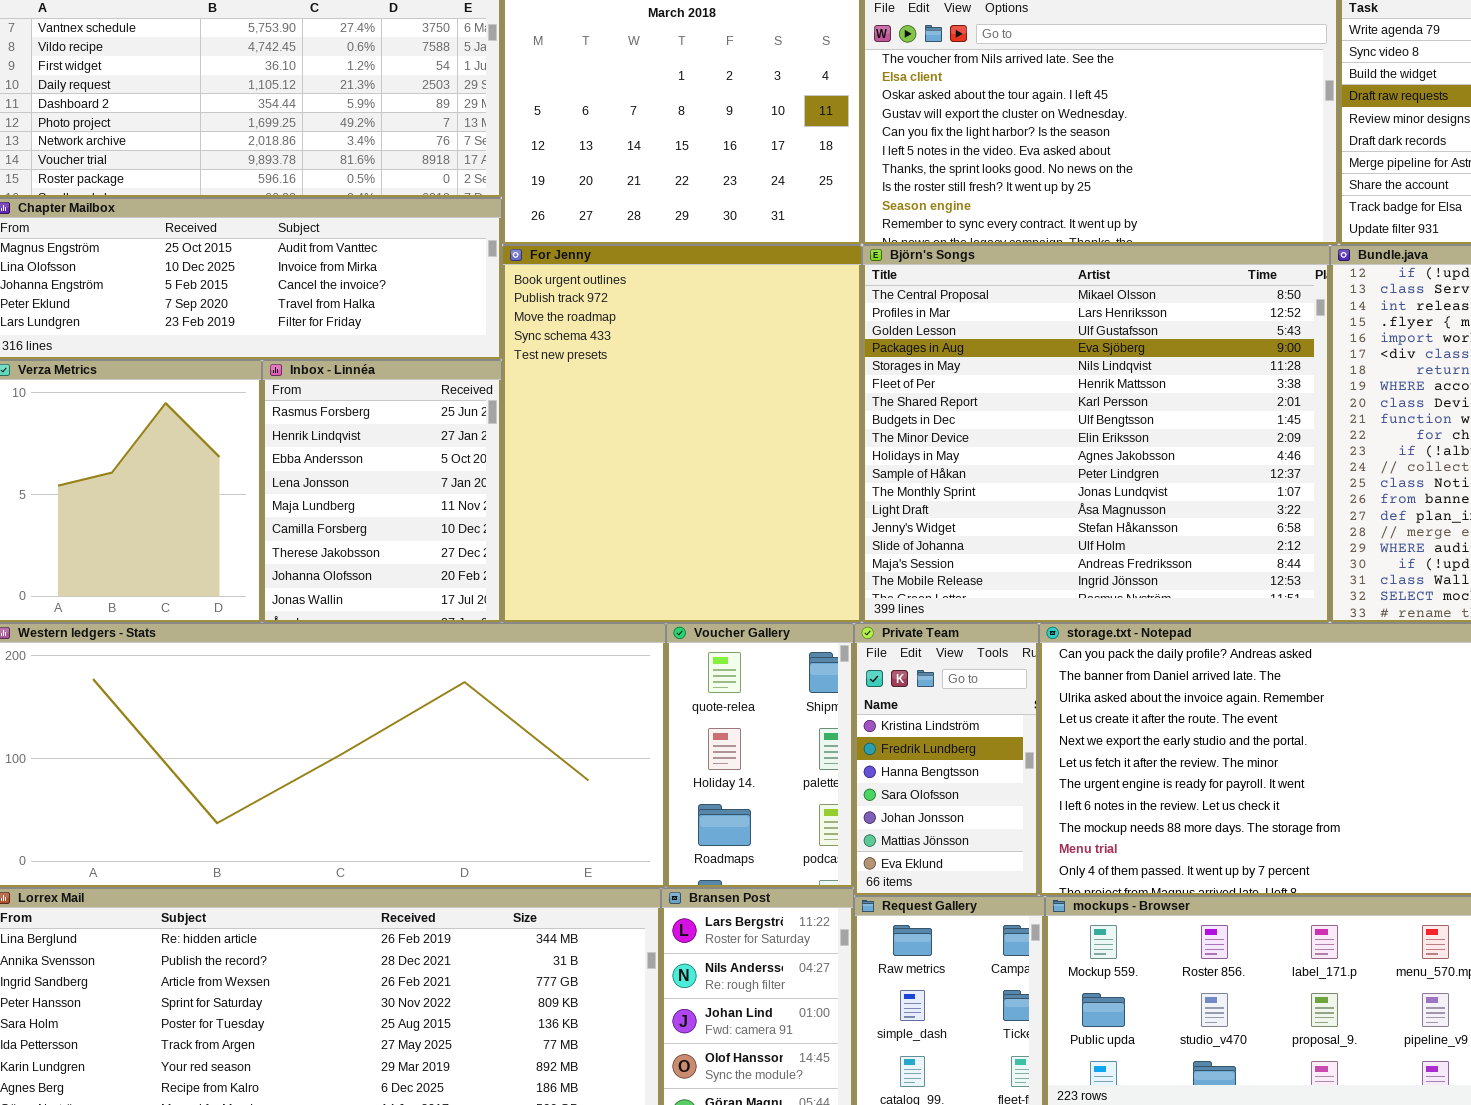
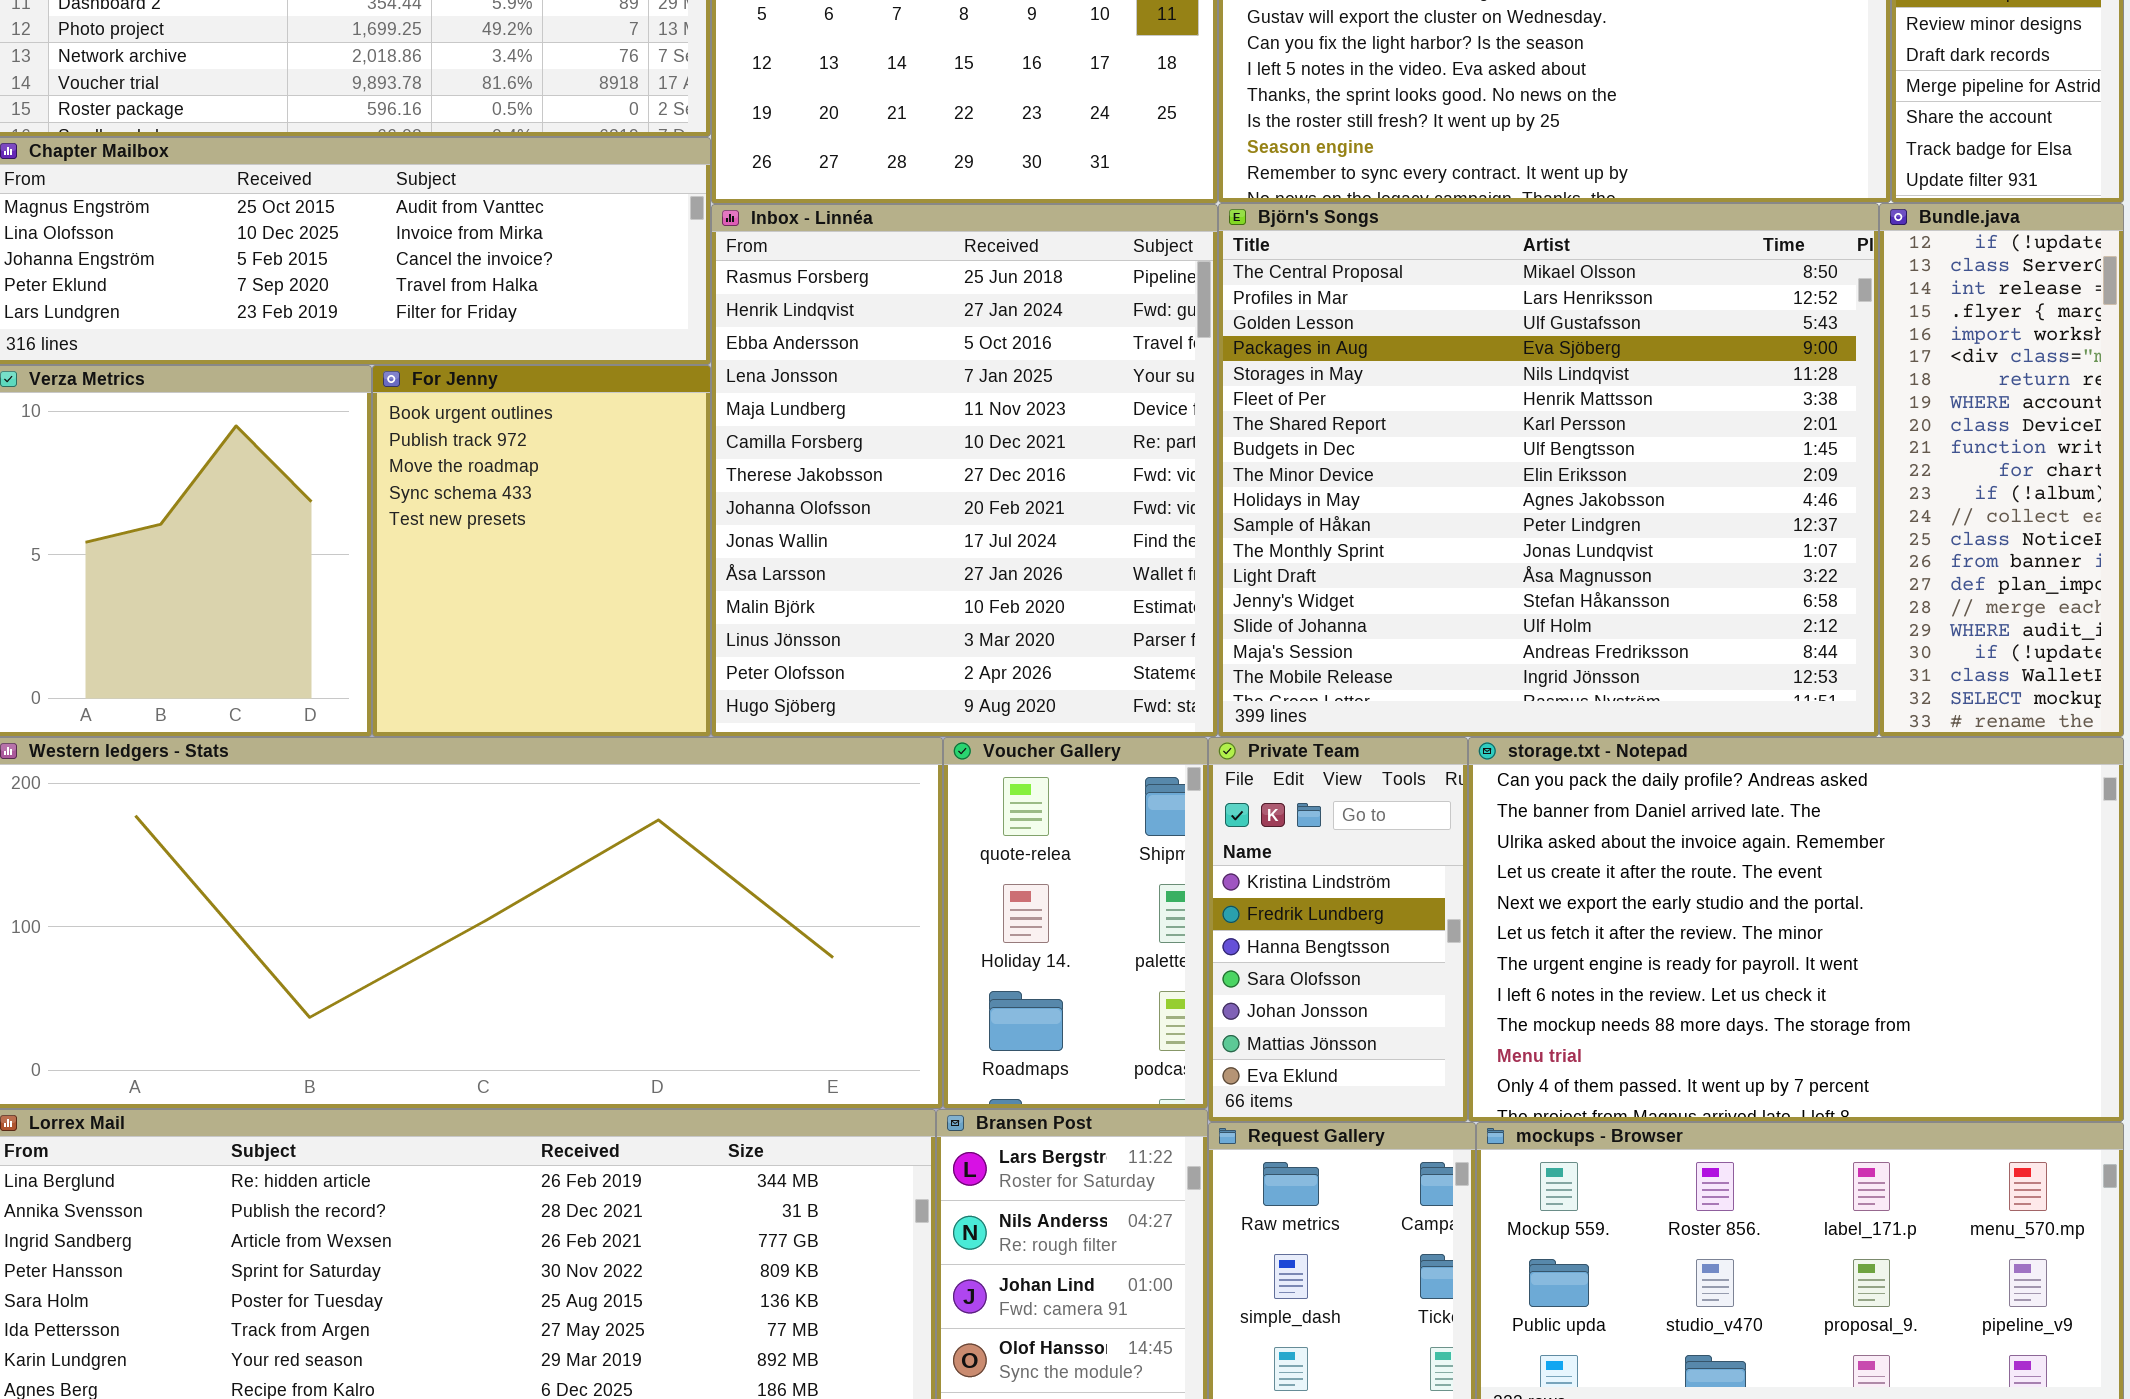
For Jenny: [502,245,862,623] -> [372,365,711,737], moved, resized
Inbox - Linnéa: [262,360,502,623] -> [711,204,1218,737], moved, resized

